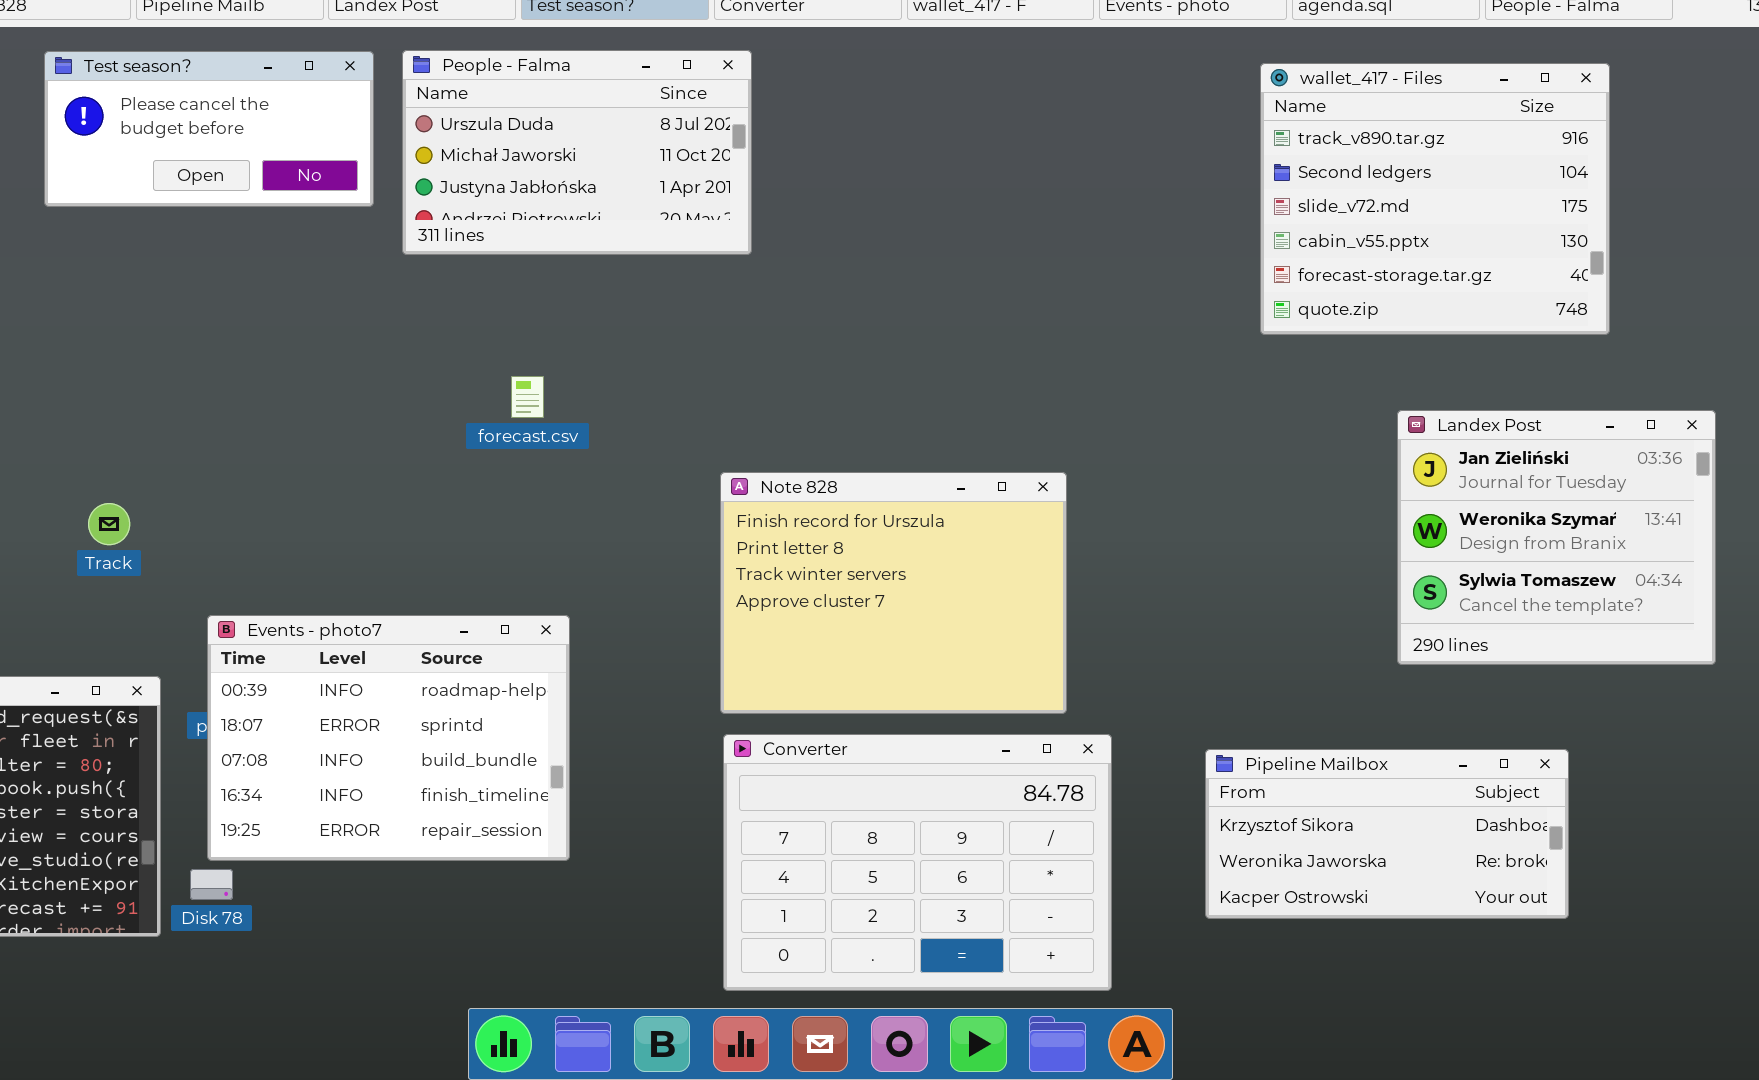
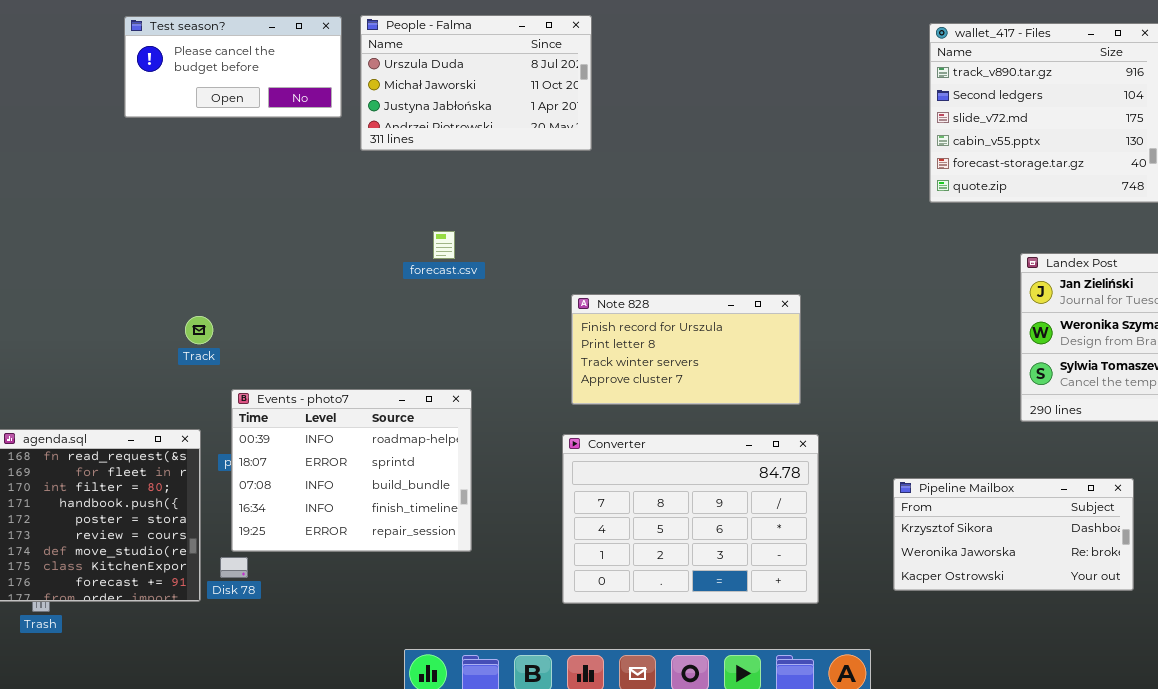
Note 828: [720,472,1067,714] -> [571,294,801,405], resized
Track: [88,503,130,545] -> [185,316,213,344], moved
Converter: [723,734,1112,991] -> [562,434,819,604], moved

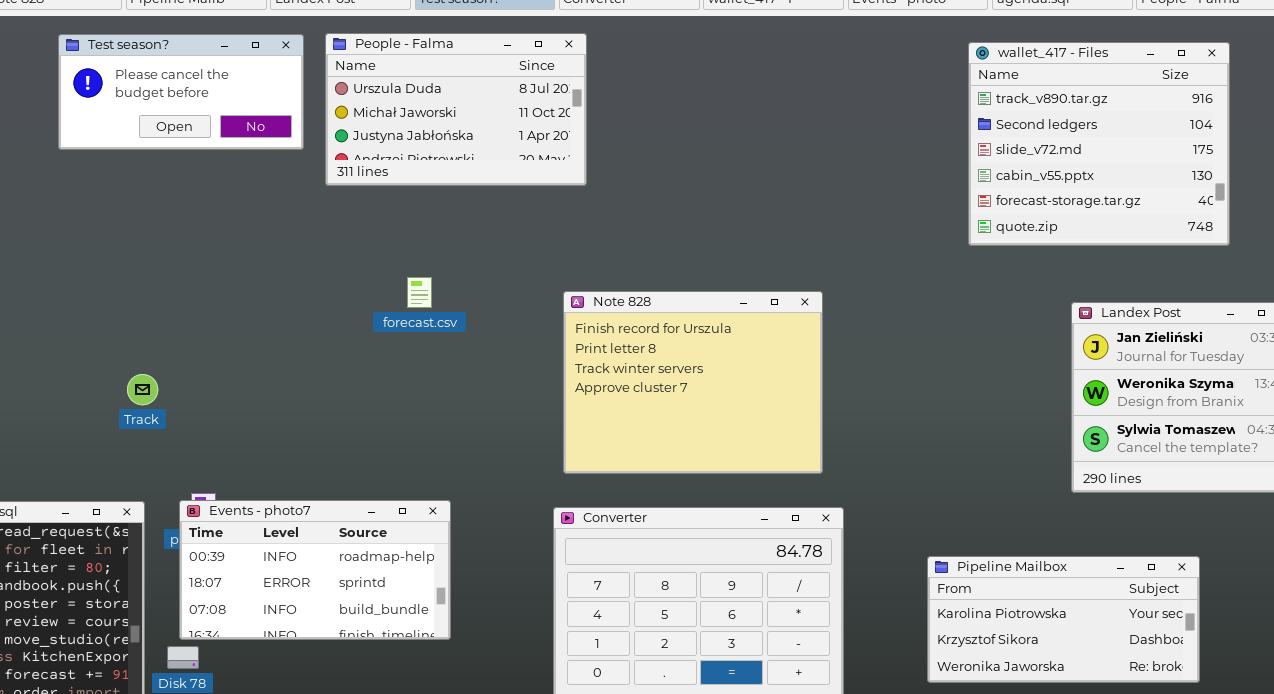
Note 828: [571,294,801,405] -> [563,291,823,474], resized
Events - photo7: [231,389,472,552] -> [179,500,451,640], resized
Pipeline Mailbox: [893,478,1134,591] -> [927,556,1200,683], scrolled up 1 row

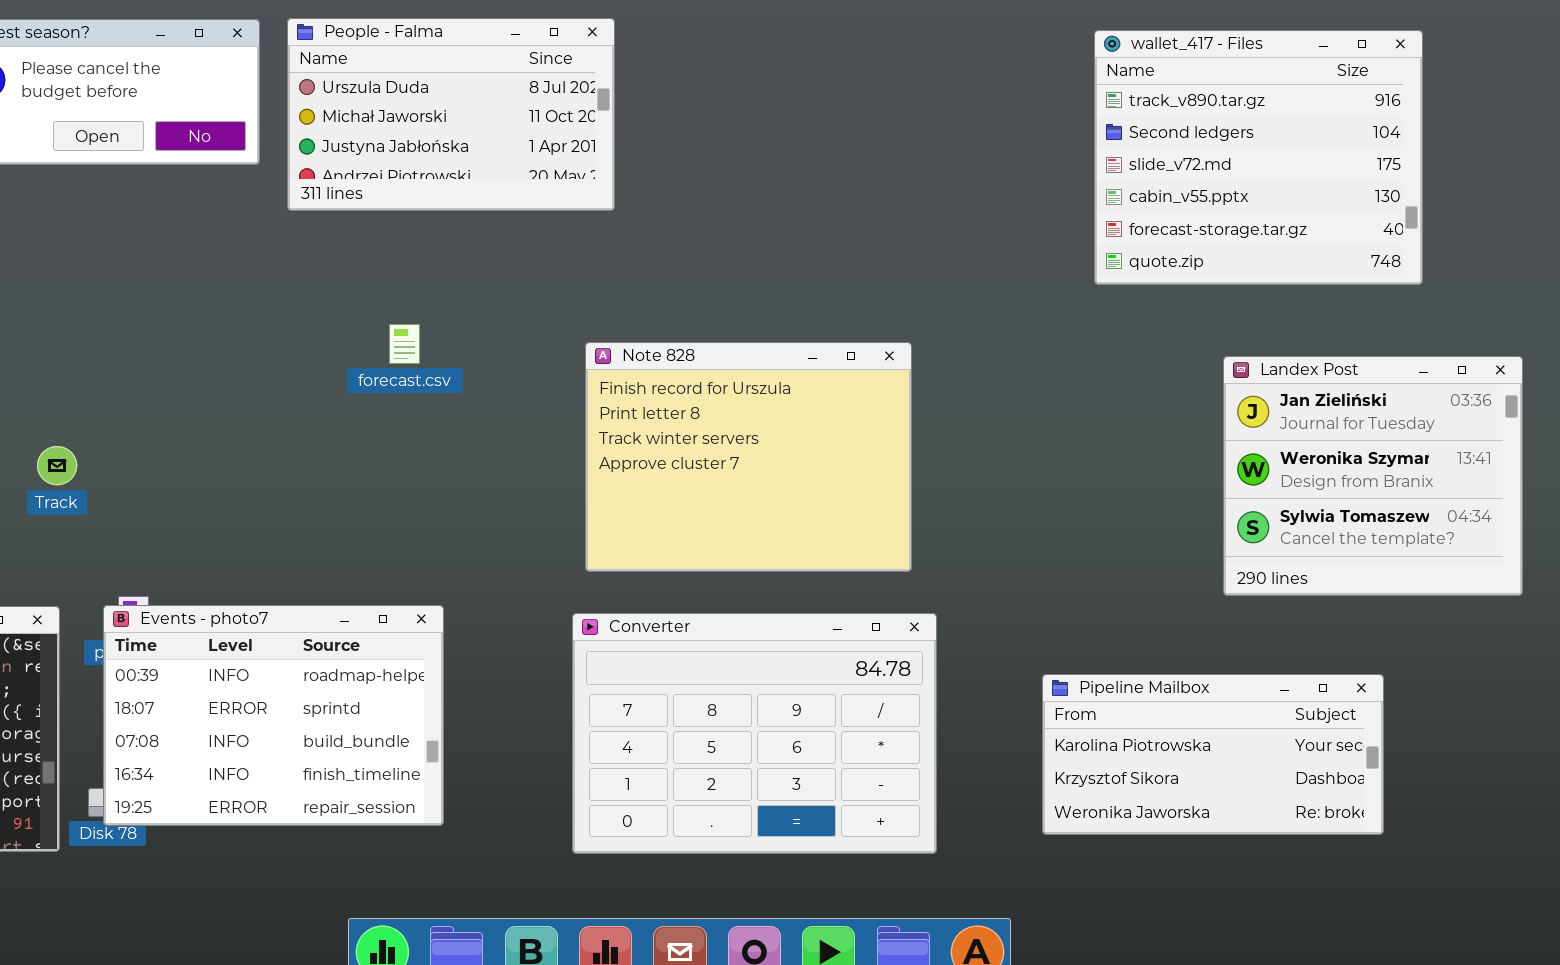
Events - photo7: [179,500,451,640] -> [103,605,444,826], resized

